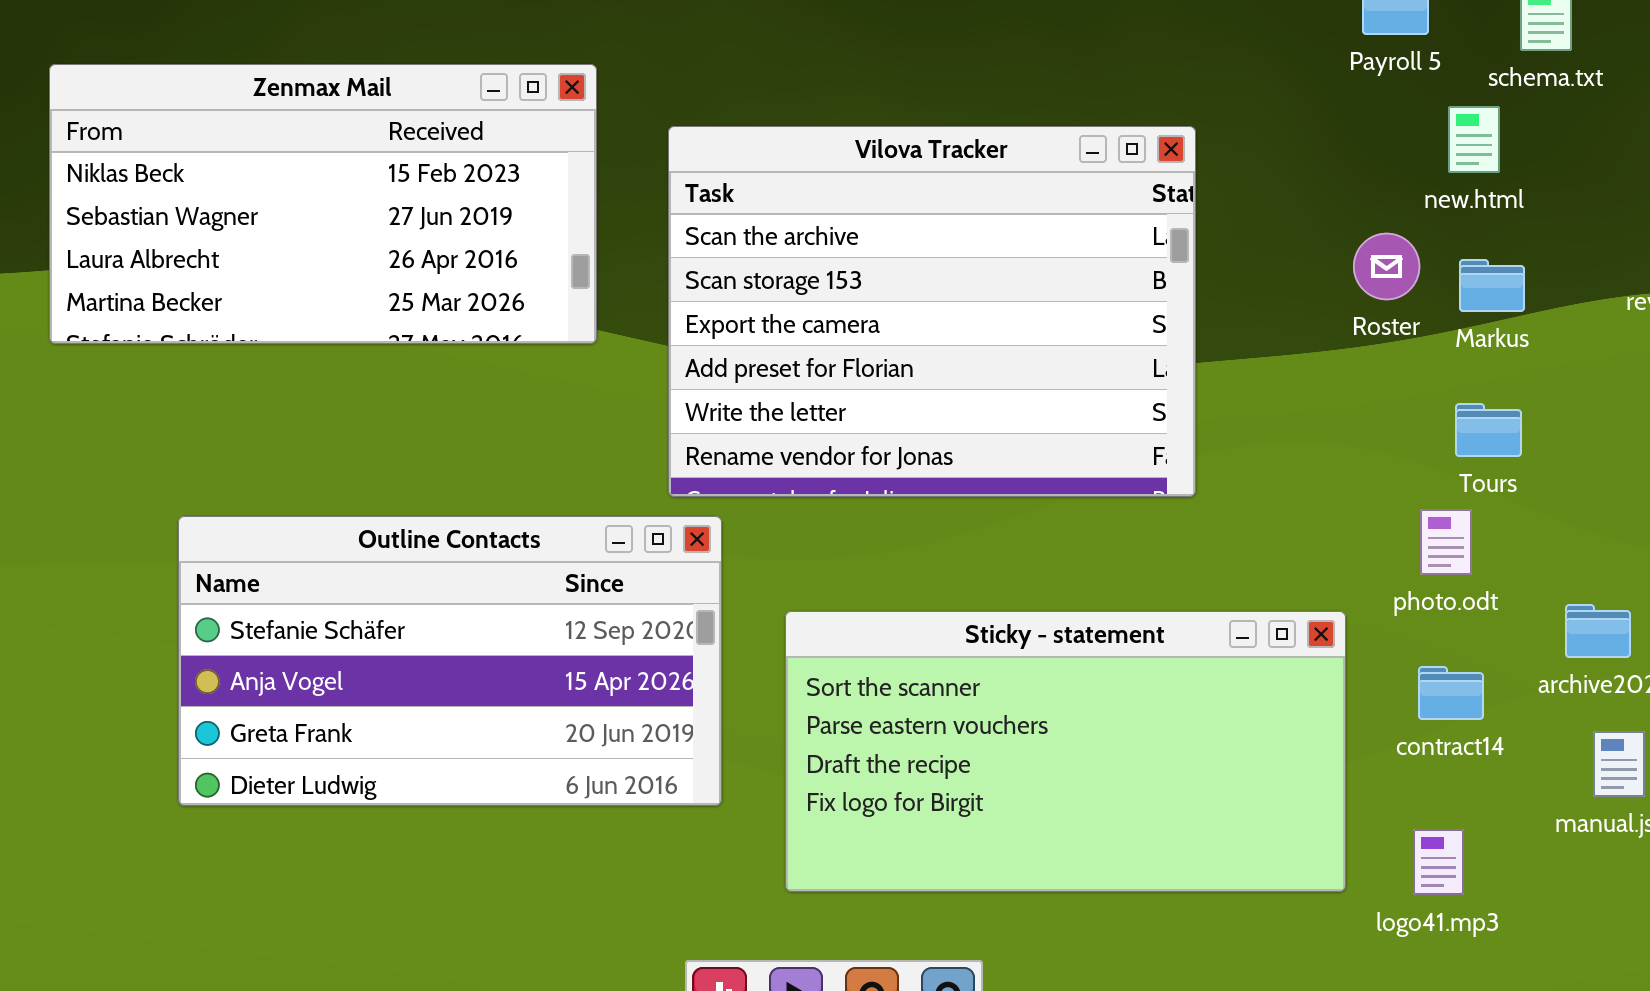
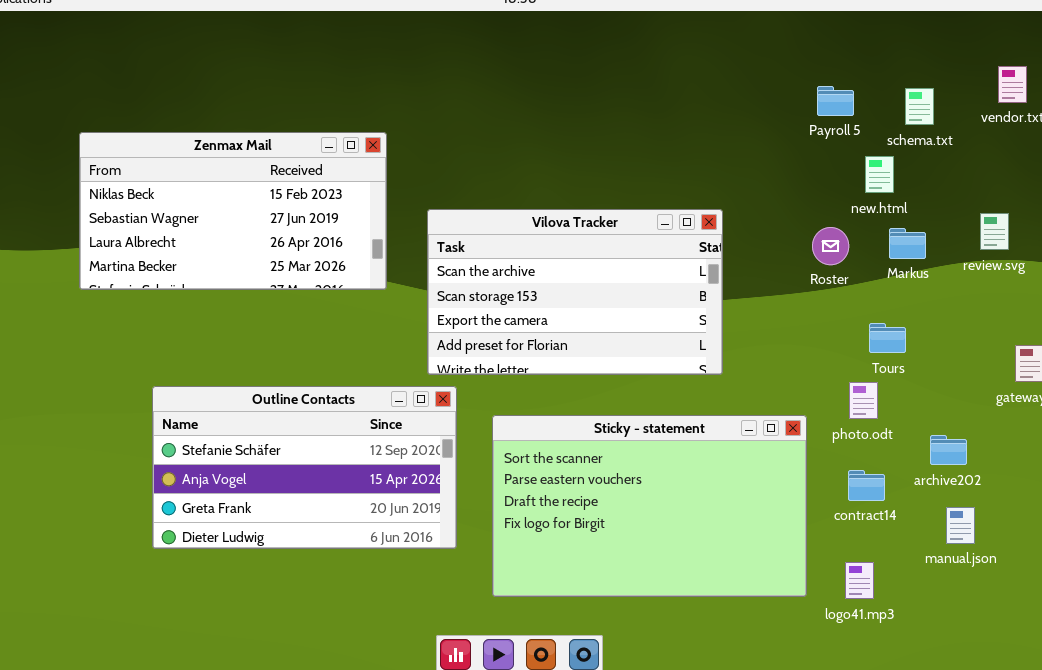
Vilova Tracker: [668,126,1196,497] -> [427,209,723,375], resized
Markus: [1459,259,1525,312] -> [889,228,926,259], moved
Sticky - statement: [785,611,1346,892] -> [492,415,807,597], resized

